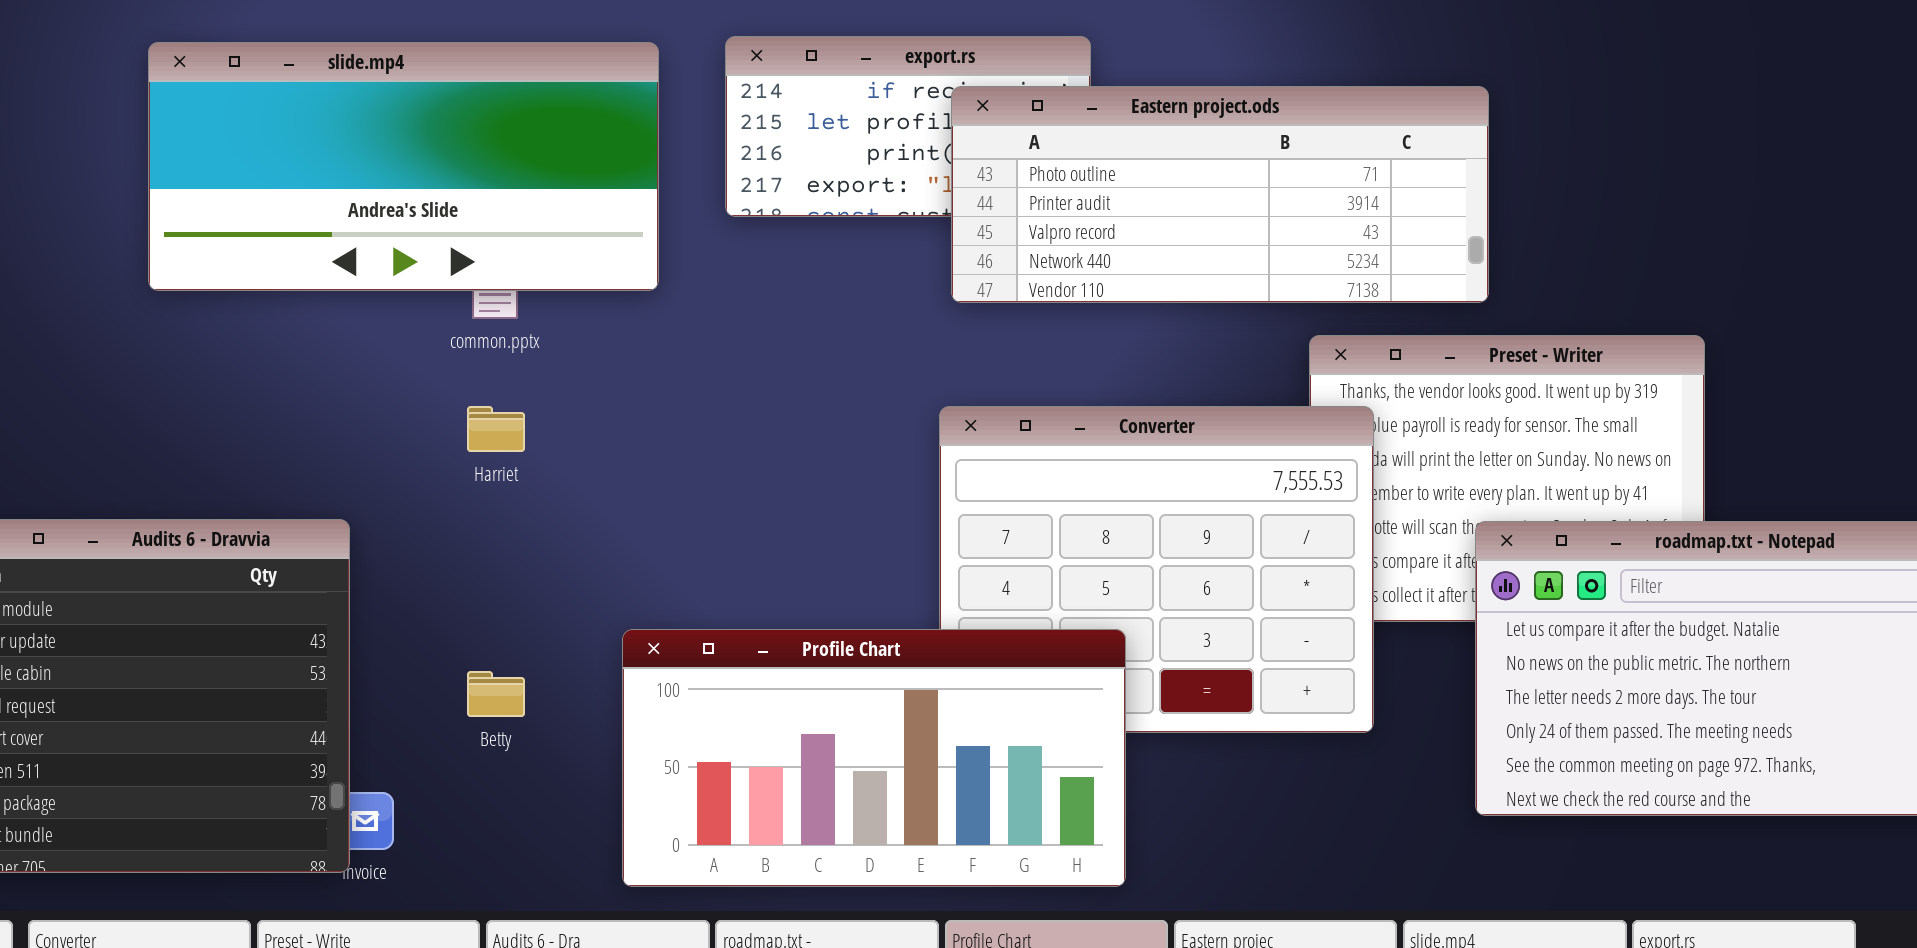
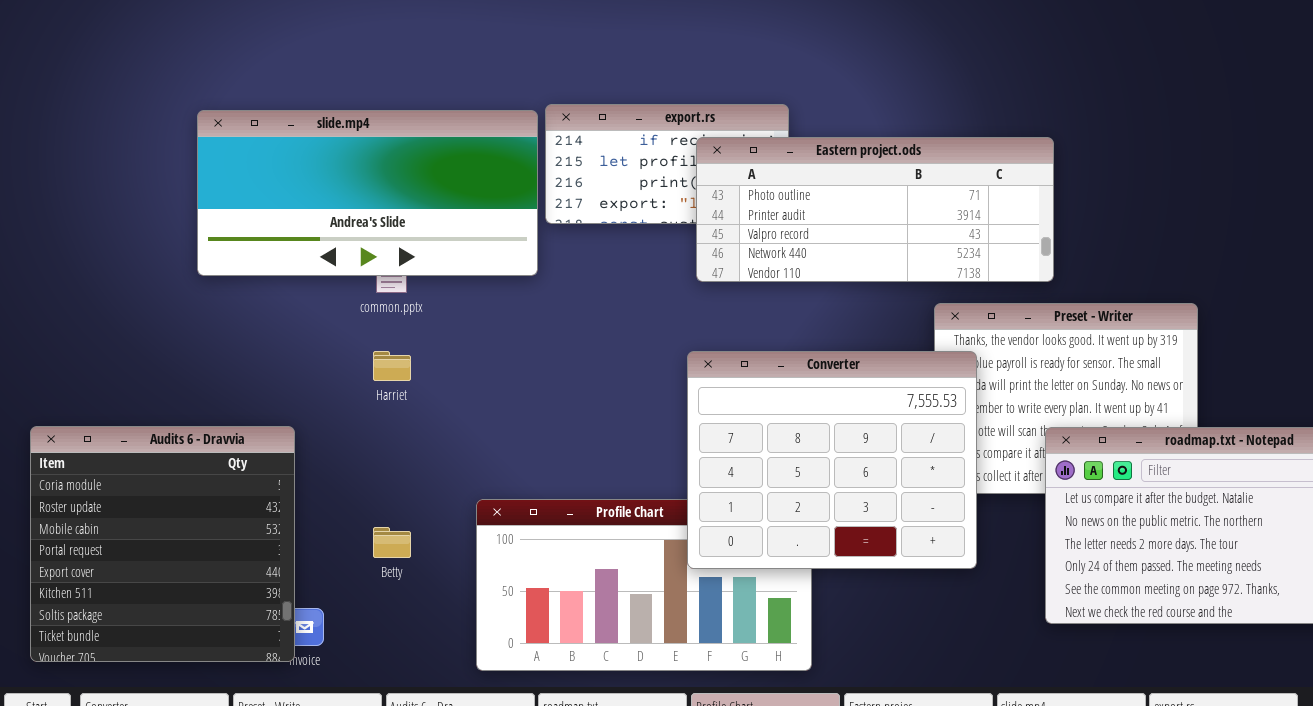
slide.mp4: [148,42,659,291] -> [197,110,538,276], moved
Converter: [939,406,1374,733] -> [687,351,977,569], raised

